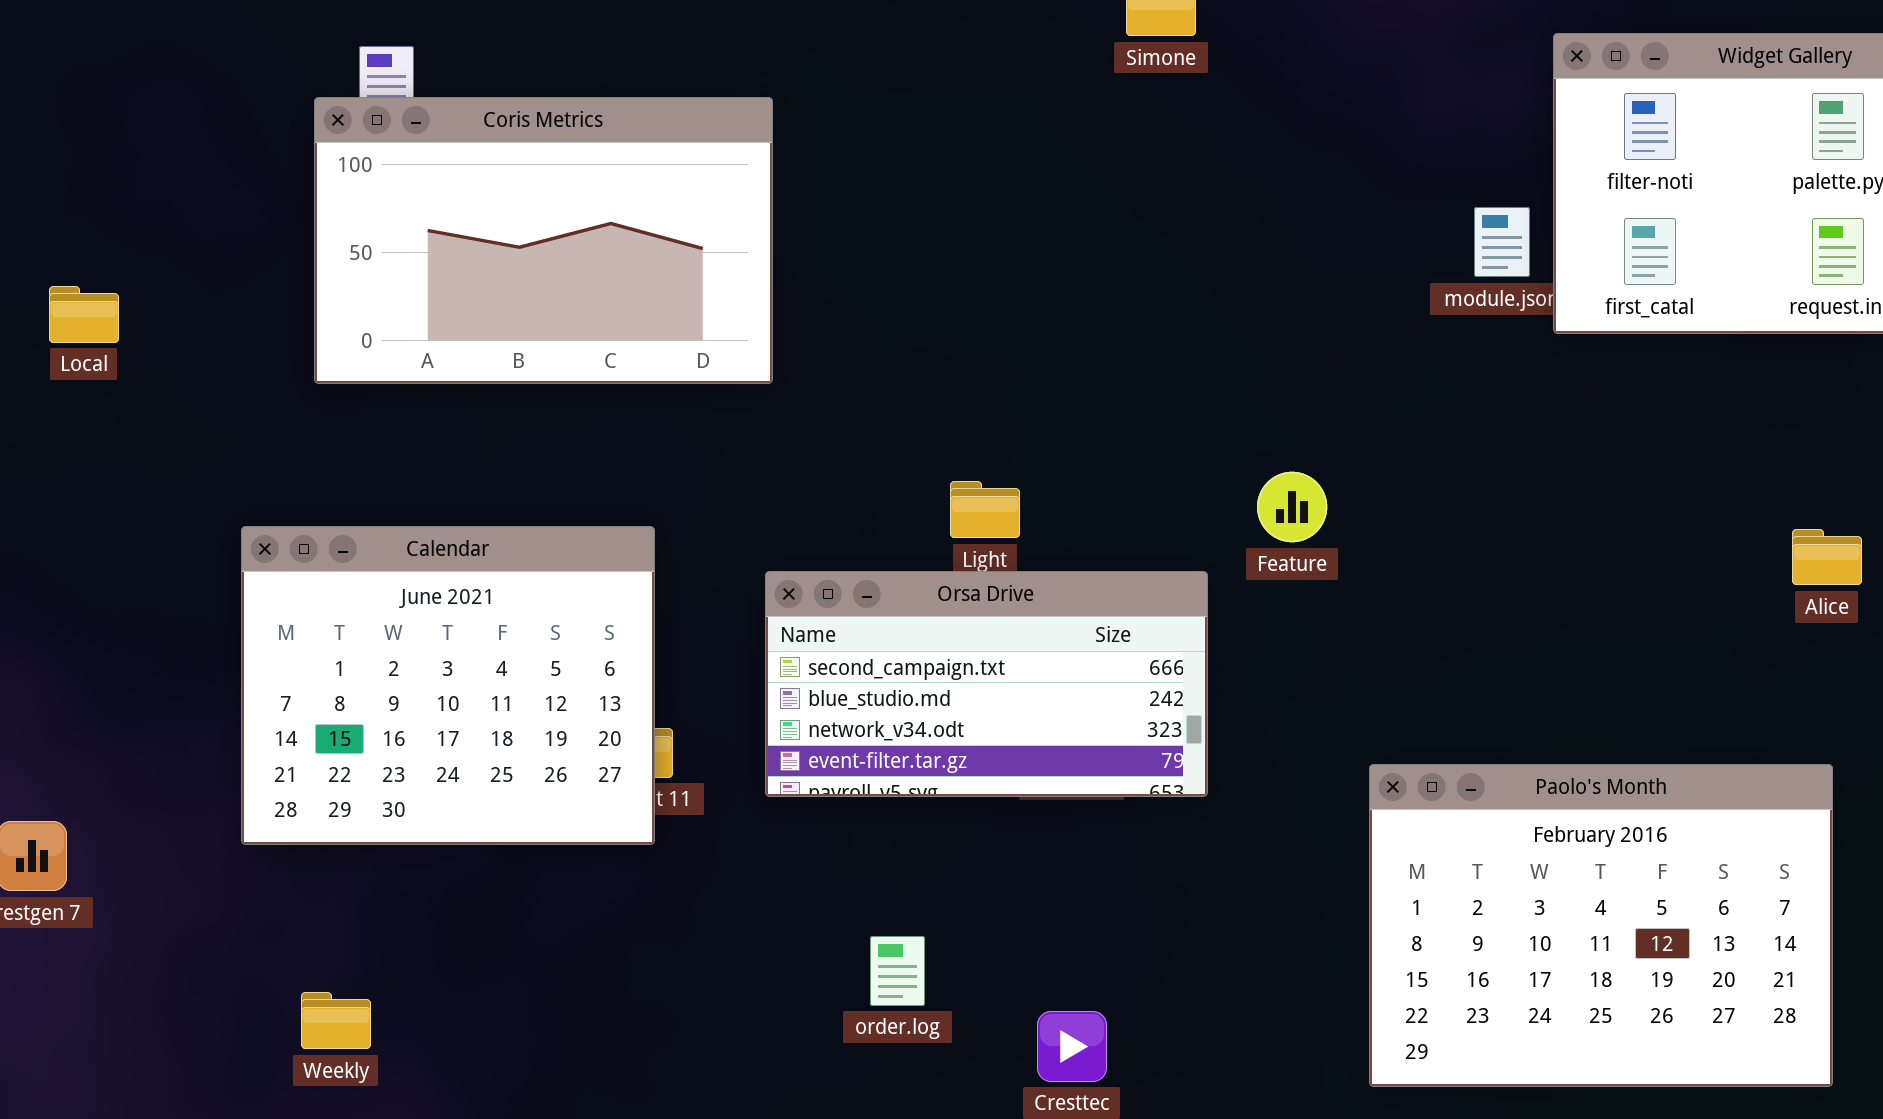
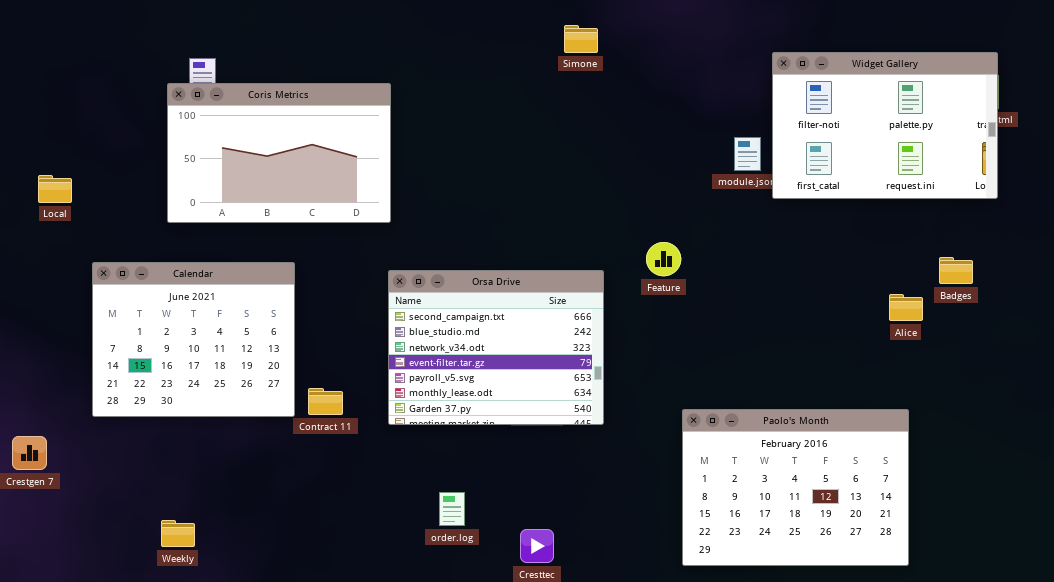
Feature: [1257,472,1327,542] -> [646,242,681,276], moved
Calendar: [241,526,655,845] -> [92,262,295,417], moved
Orsa Drive: [765,571,1208,797] -> [388,270,604,425], resized

